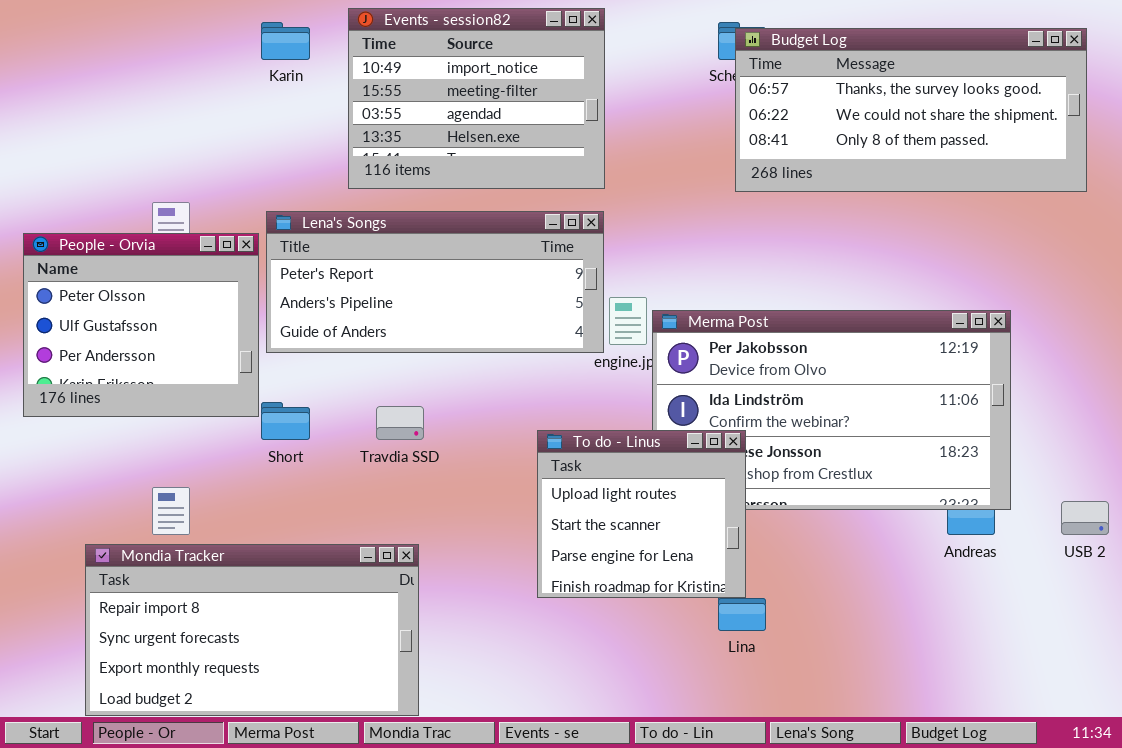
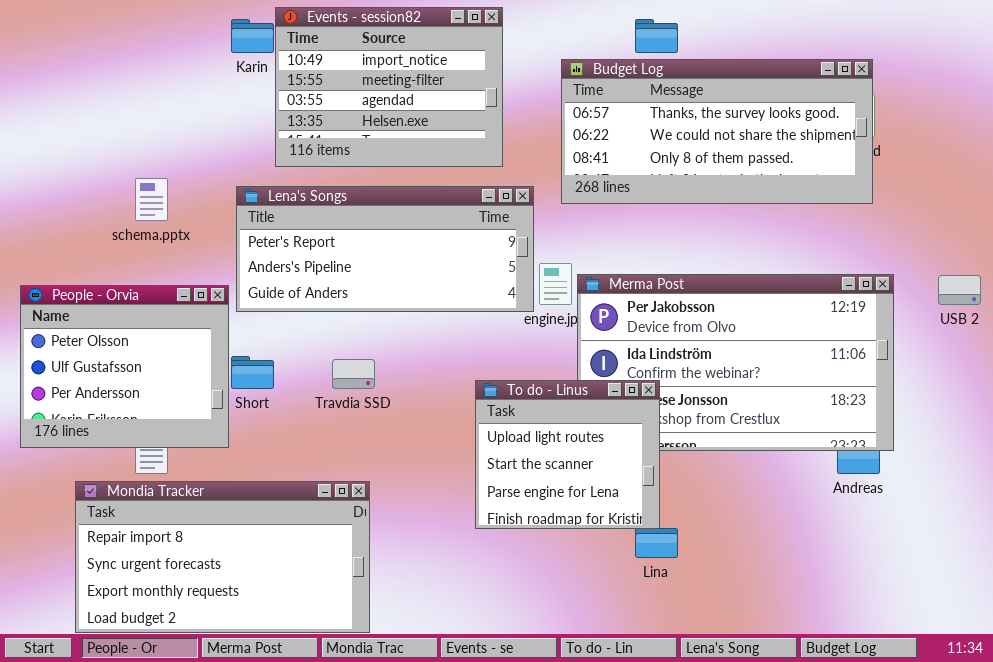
Events - session82: [348,8,605,189] -> [275,7,503,167], moved
Budget Log: [735,28,1087,192] -> [561,59,873,204], moved
People - Orvia: [23,233,259,417] -> [20,285,229,448], moved
USB 2: [1061,501,1109,535] -> [938,275,981,305], moved

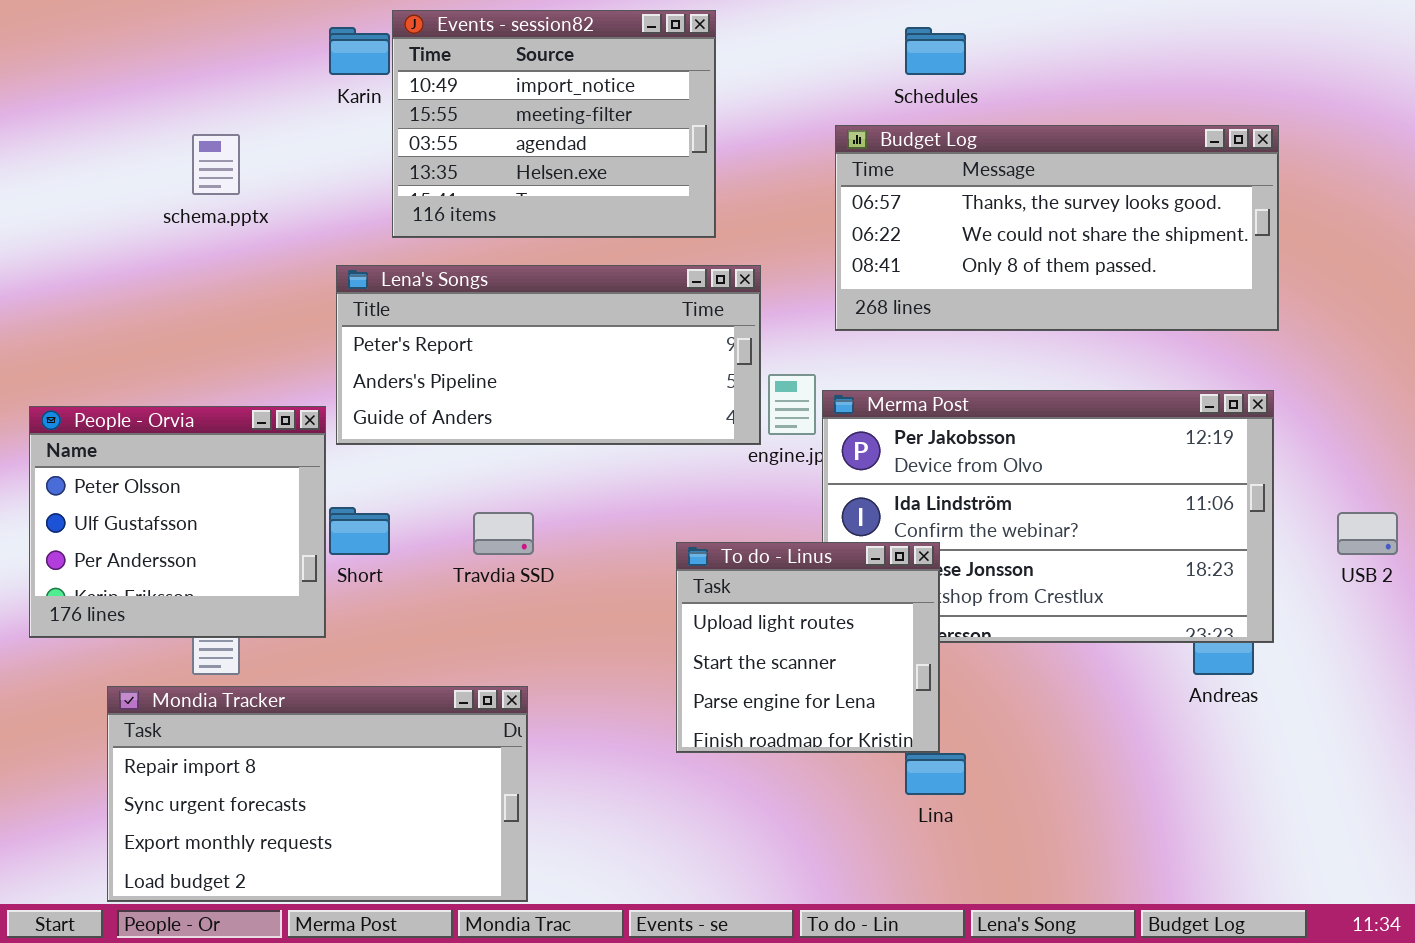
Budget Log: [561,59,873,204] -> [835,125,1279,331], moved
schema.pptx: [135,178,168,221] -> [192,134,240,195], moved
USB 2: [938,275,981,305] -> [1337,512,1398,555], moved

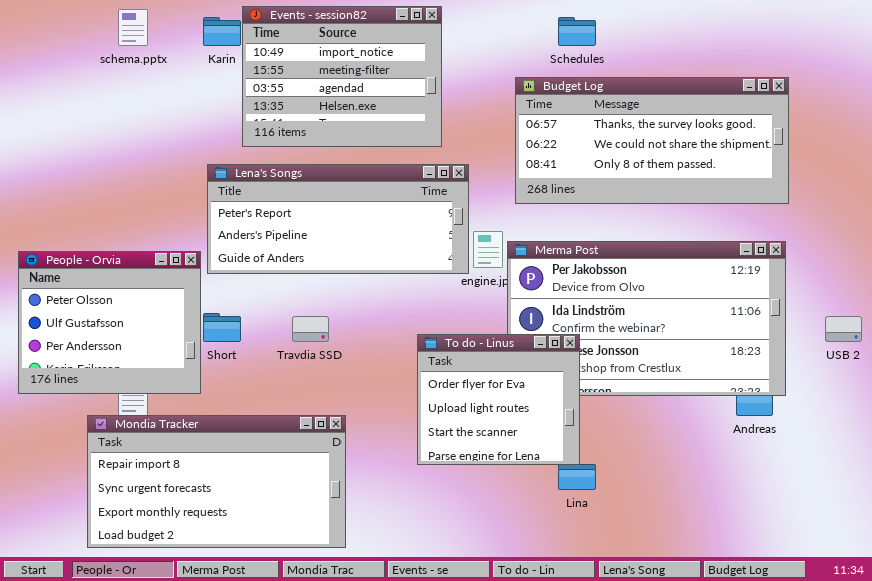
schema.pptx: [192,134,240,195] -> [118,9,148,46], moved
To do - Linus: [676,542,940,753] -> [417,334,580,465], scrolled up 1 row
Mondia Tracker: [107,686,528,902] -> [87,415,346,548], moved

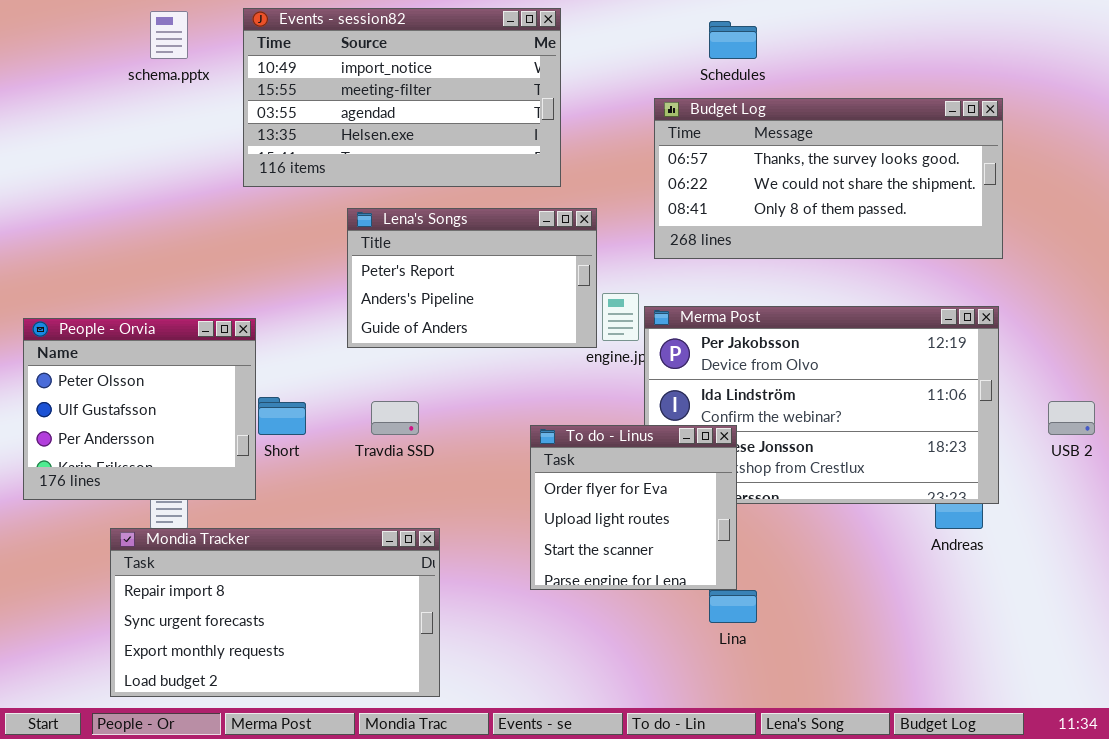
Events - session82: [242,6,442,147] -> [243,8,561,187], resized
Lena's Songs: [207,164,469,274] -> [347,208,597,348], resized

